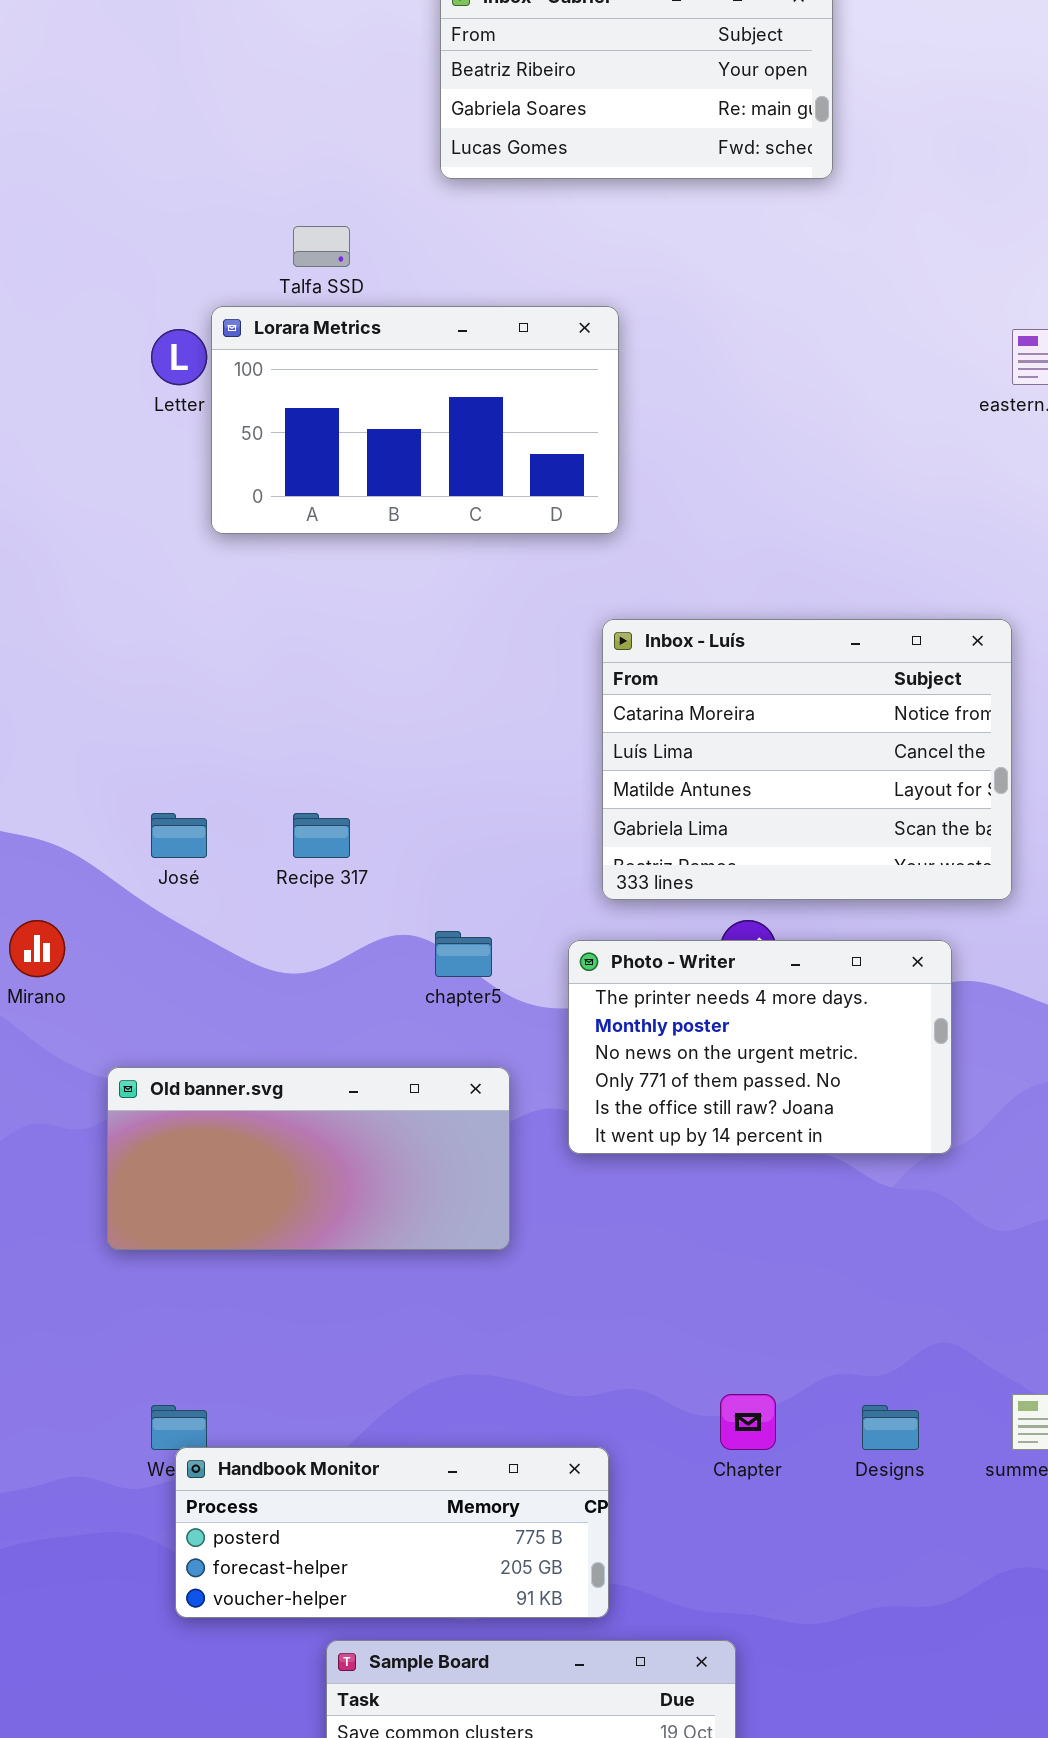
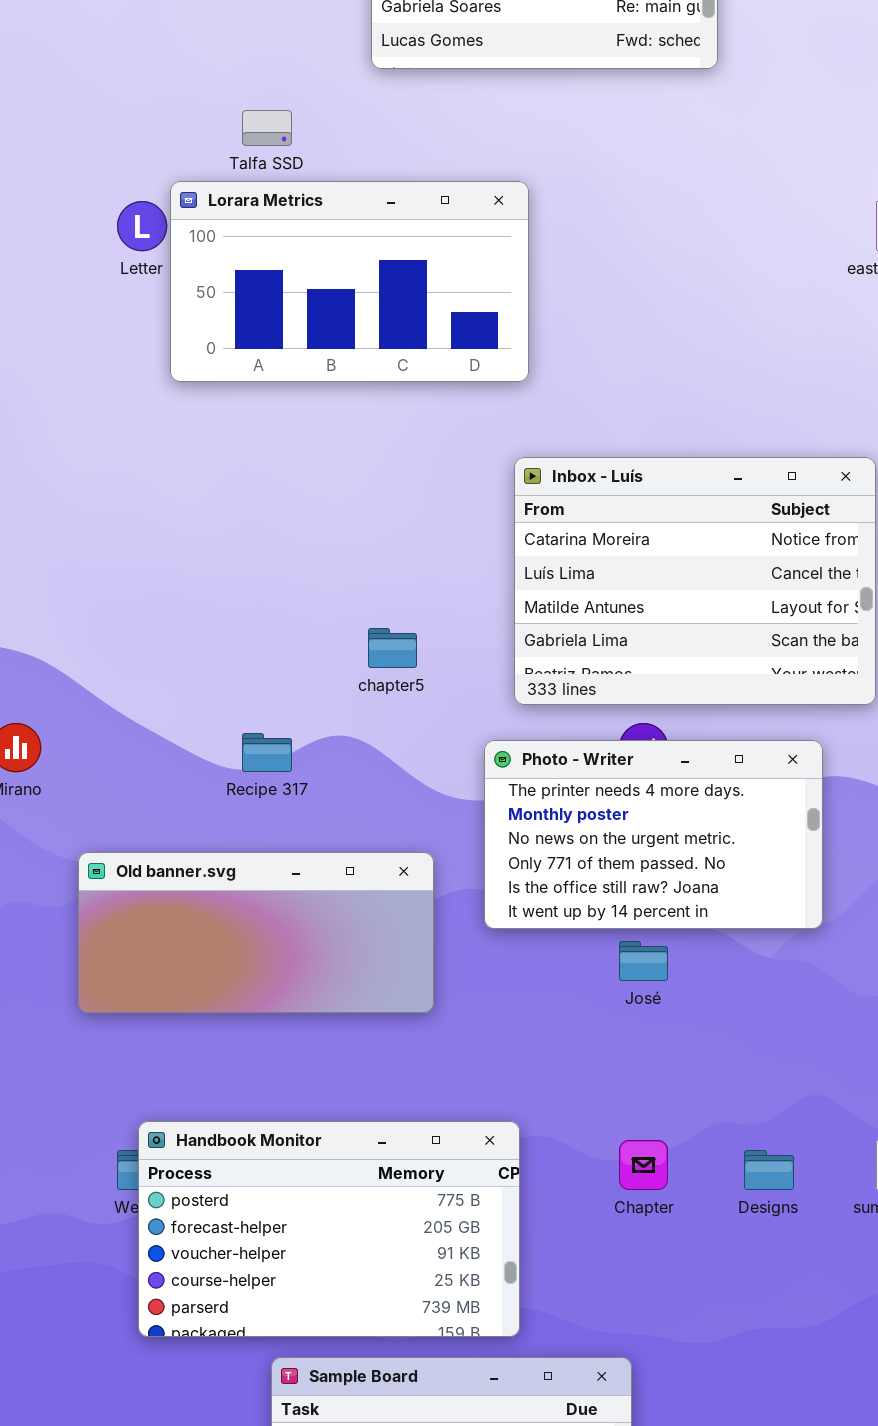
José: [151,813,207,858] -> [619,941,668,981], moved
Recipe 317: [293,813,350,858] -> [242,733,292,772], moved
chapter5: [435,931,492,977] -> [368,628,417,668], moved
Handbook Monitor: [175,1447,609,1618] -> [138,1121,520,1337], resized

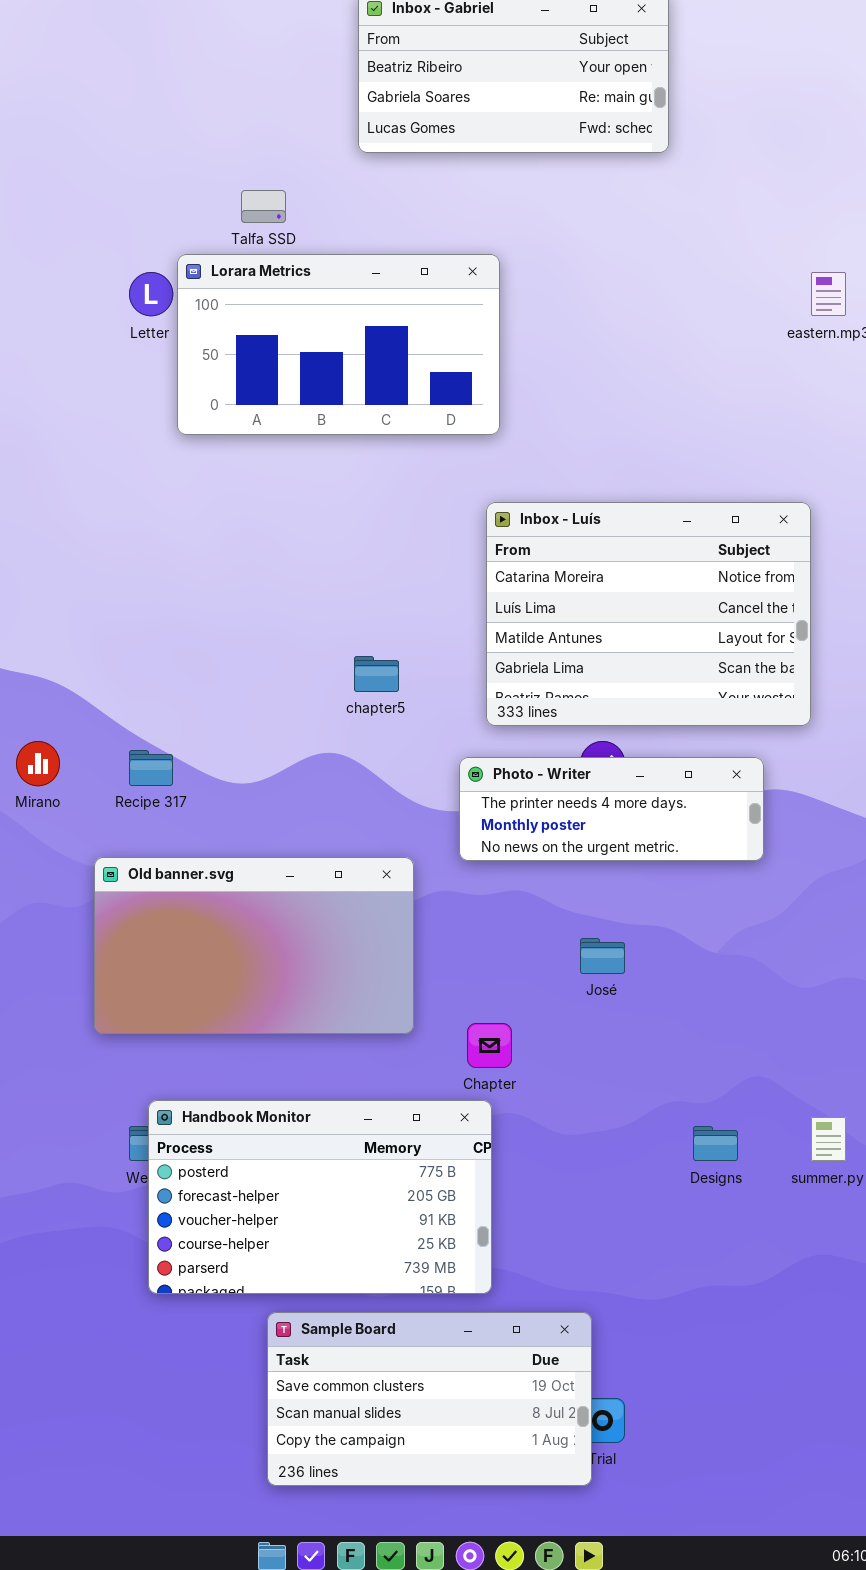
Recipe 317: [242,733,292,772] -> [129,750,173,786], moved
Photo - Writer: [484,740,823,929] -> [459,757,764,861], resized
Old banner.svg: [78,852,434,1013] -> [94,857,414,1034], resized
Chapter: [619,1140,668,1190] -> [467,1023,512,1068], moved

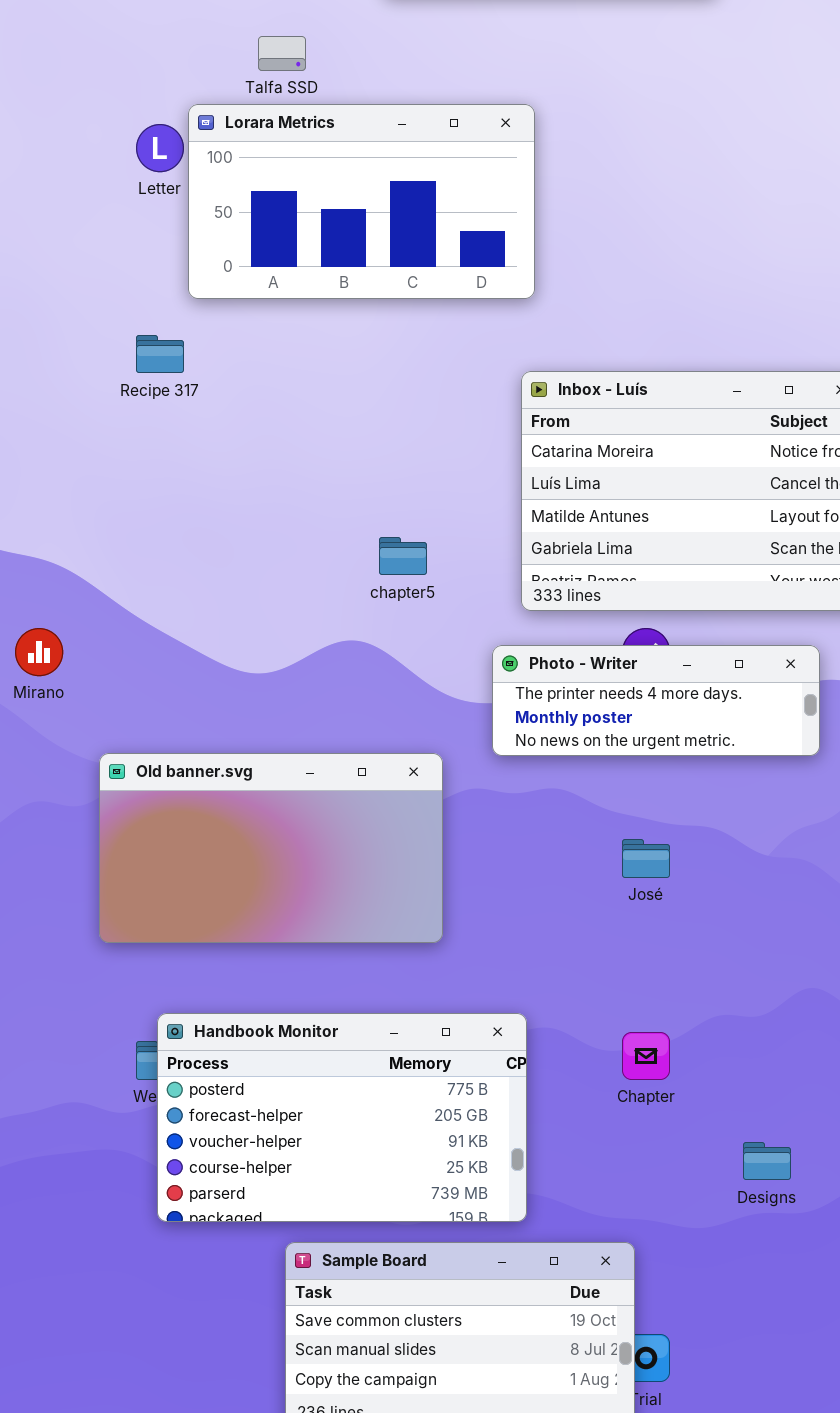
Recipe 317: [129,750,173,786] -> [136,335,184,373], moved
Chapter: [467,1023,512,1068] -> [622,1032,670,1080], moved
Designs: [693,1126,738,1161] -> [743,1142,791,1180], moved

